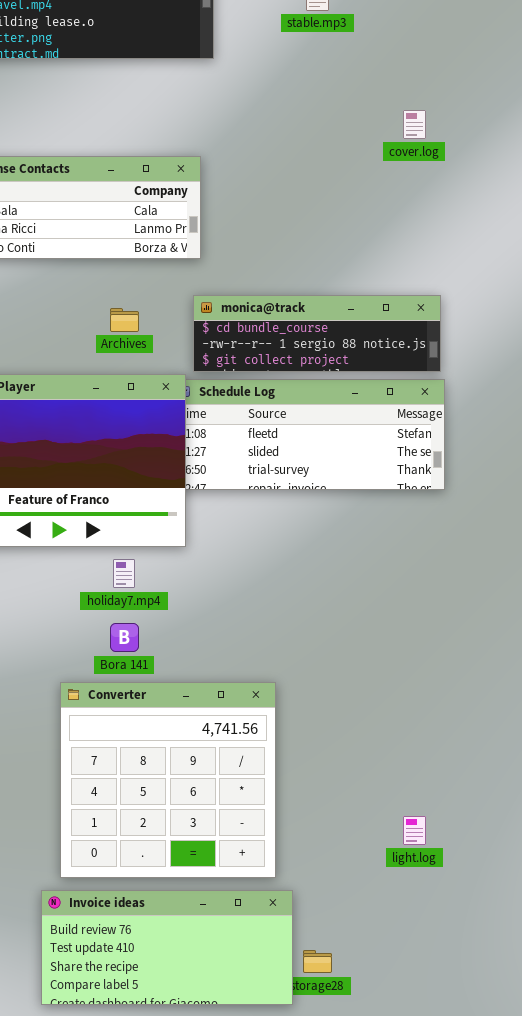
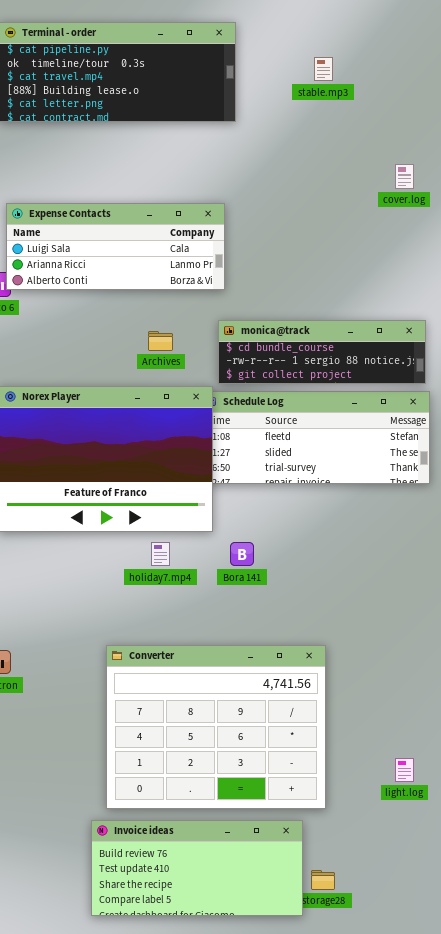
Bora 141: [110,623,139,652] -> [230,542,254,566], moved
Converter: [60,682,276,878] -> [106,645,326,809], resized

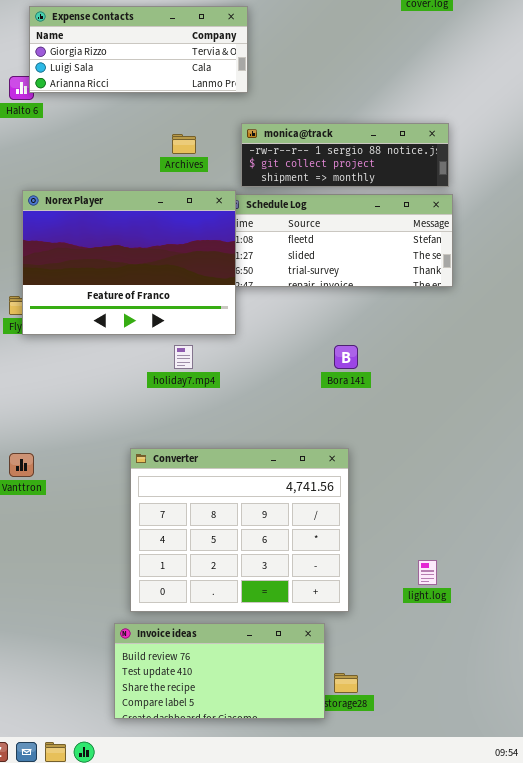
Expense Contacts: [6,203,225,290] -> [29,6,248,93], scrolled up 1 row
monica@track: [218,320,426,384] -> [241,123,449,187], scrolled down 1 row
Bora 141: [230,542,254,566] -> [334,345,358,369], moved

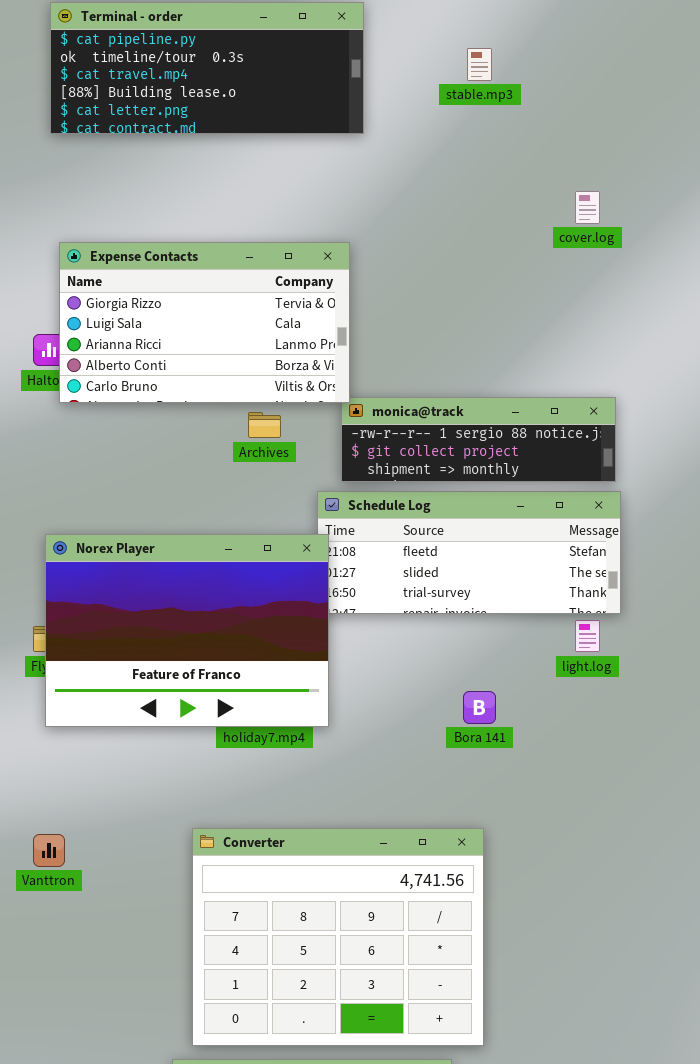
Expense Contacts: [29,6,248,93] -> [59,242,350,403], resized
Norex Player: [22,190,236,335] -> [45,534,329,727], moved
light.log: [418,560,437,585] -> [575,620,600,652], moved

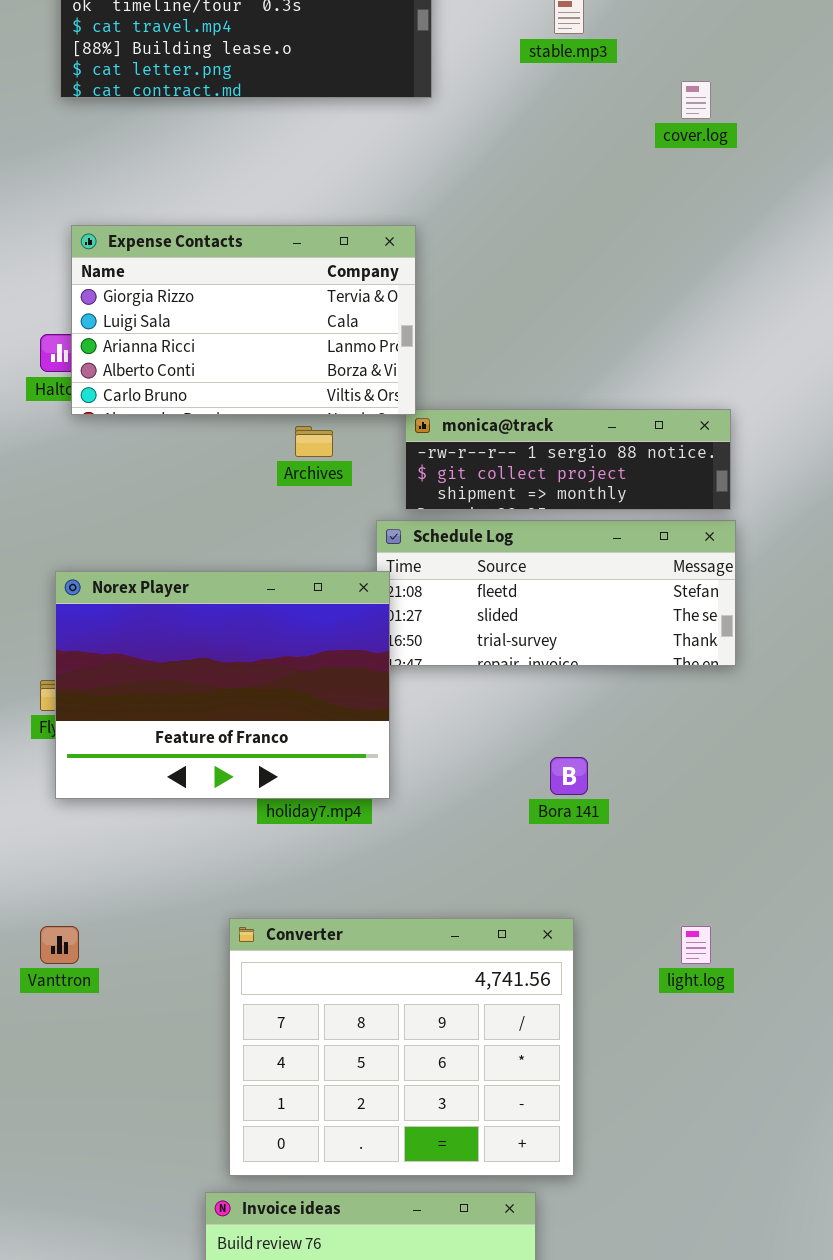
cover.log: [575,191,600,224] -> [681,81,711,119], moved
light.log: [575,620,600,652] -> [681,926,711,964], moved

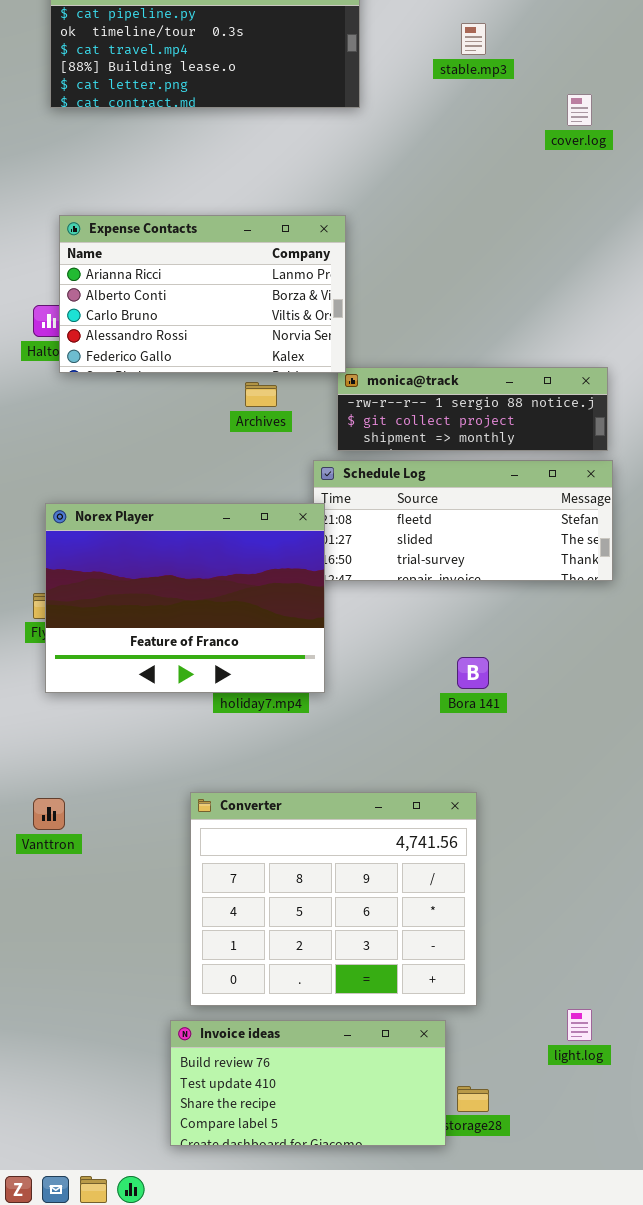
Expense Contacts: [71,225,416,415] -> [59,215,346,373], scrolled down 2 rows
light.log: [681,926,711,964] -> [567,1009,592,1041], moved

